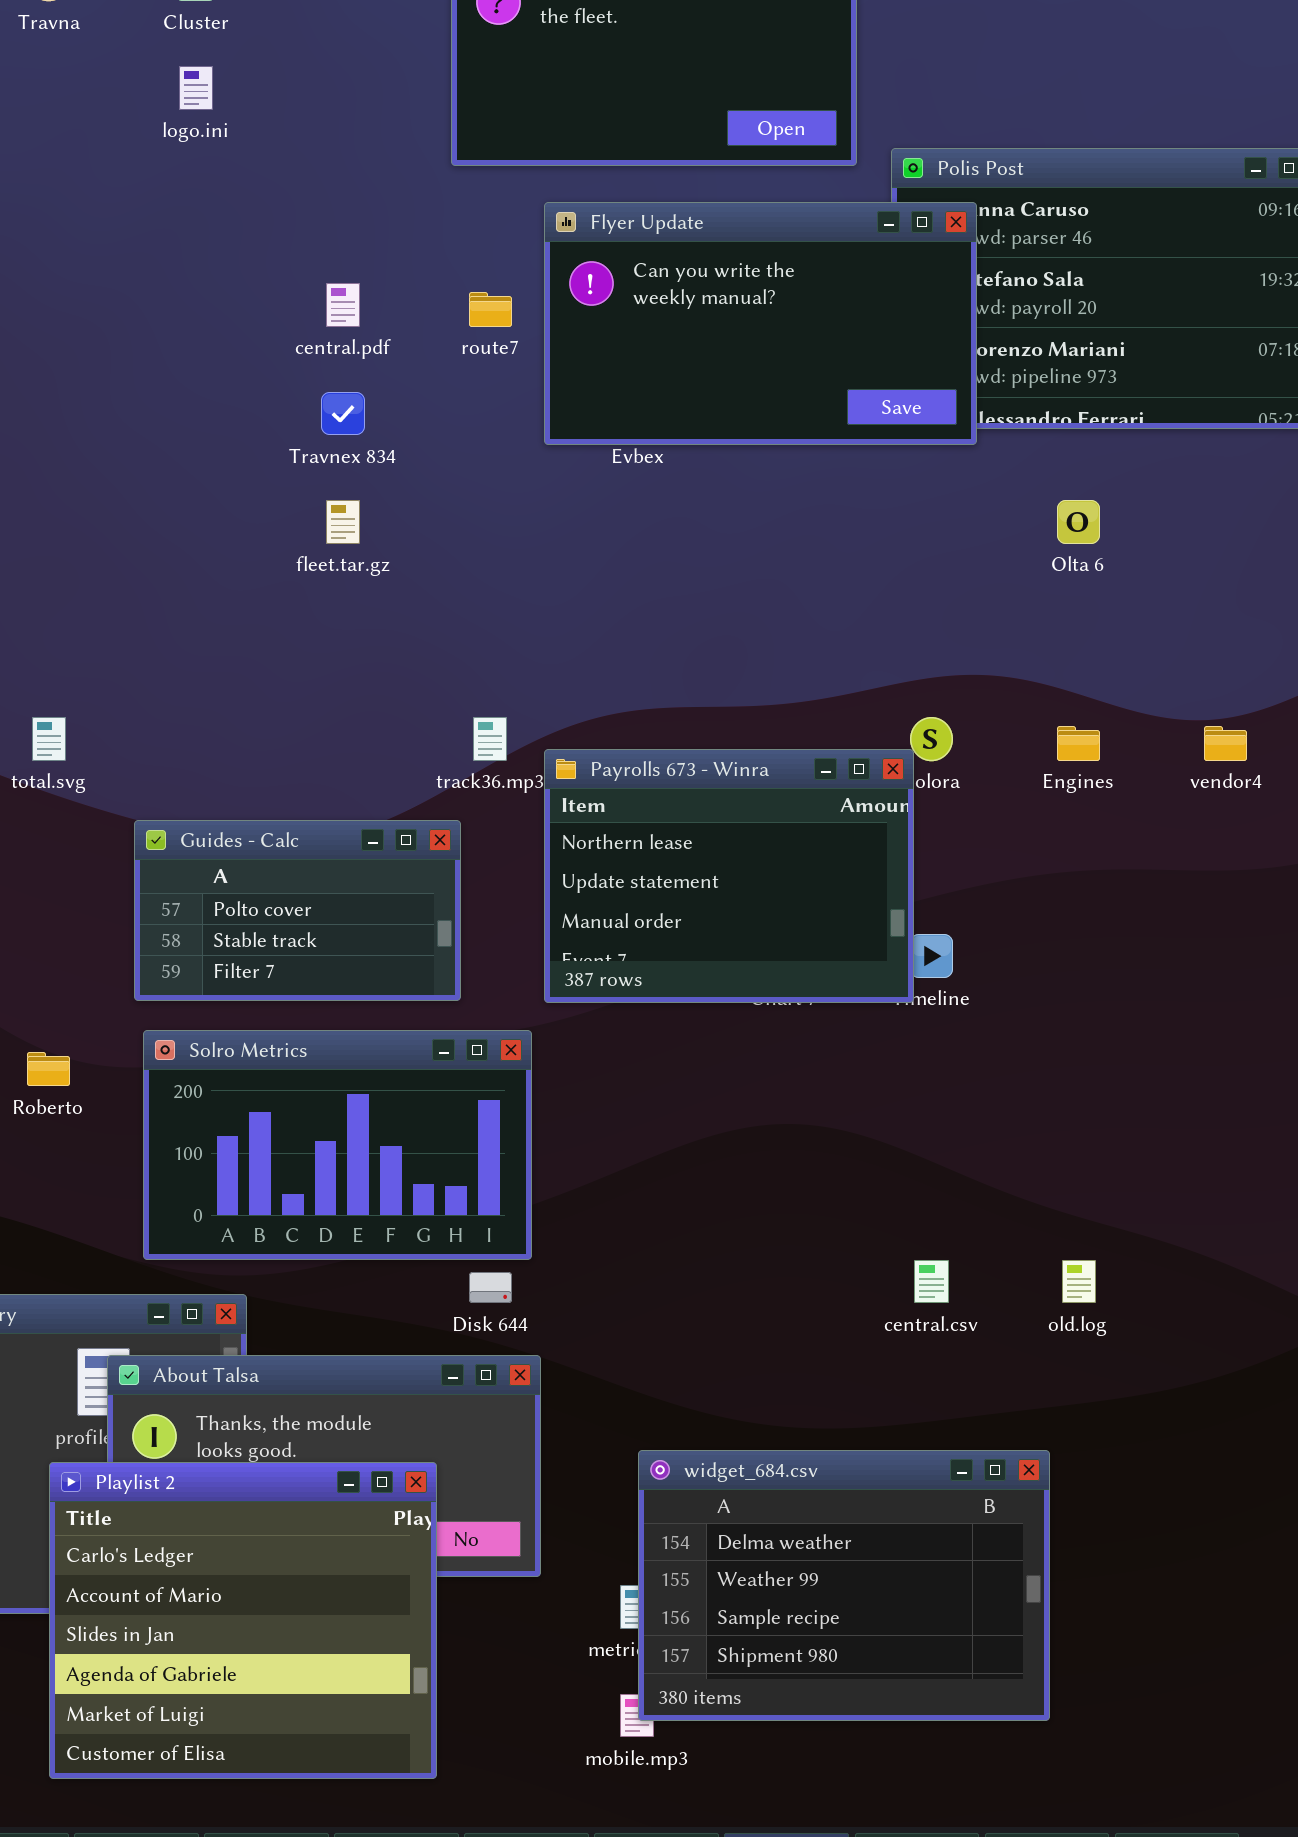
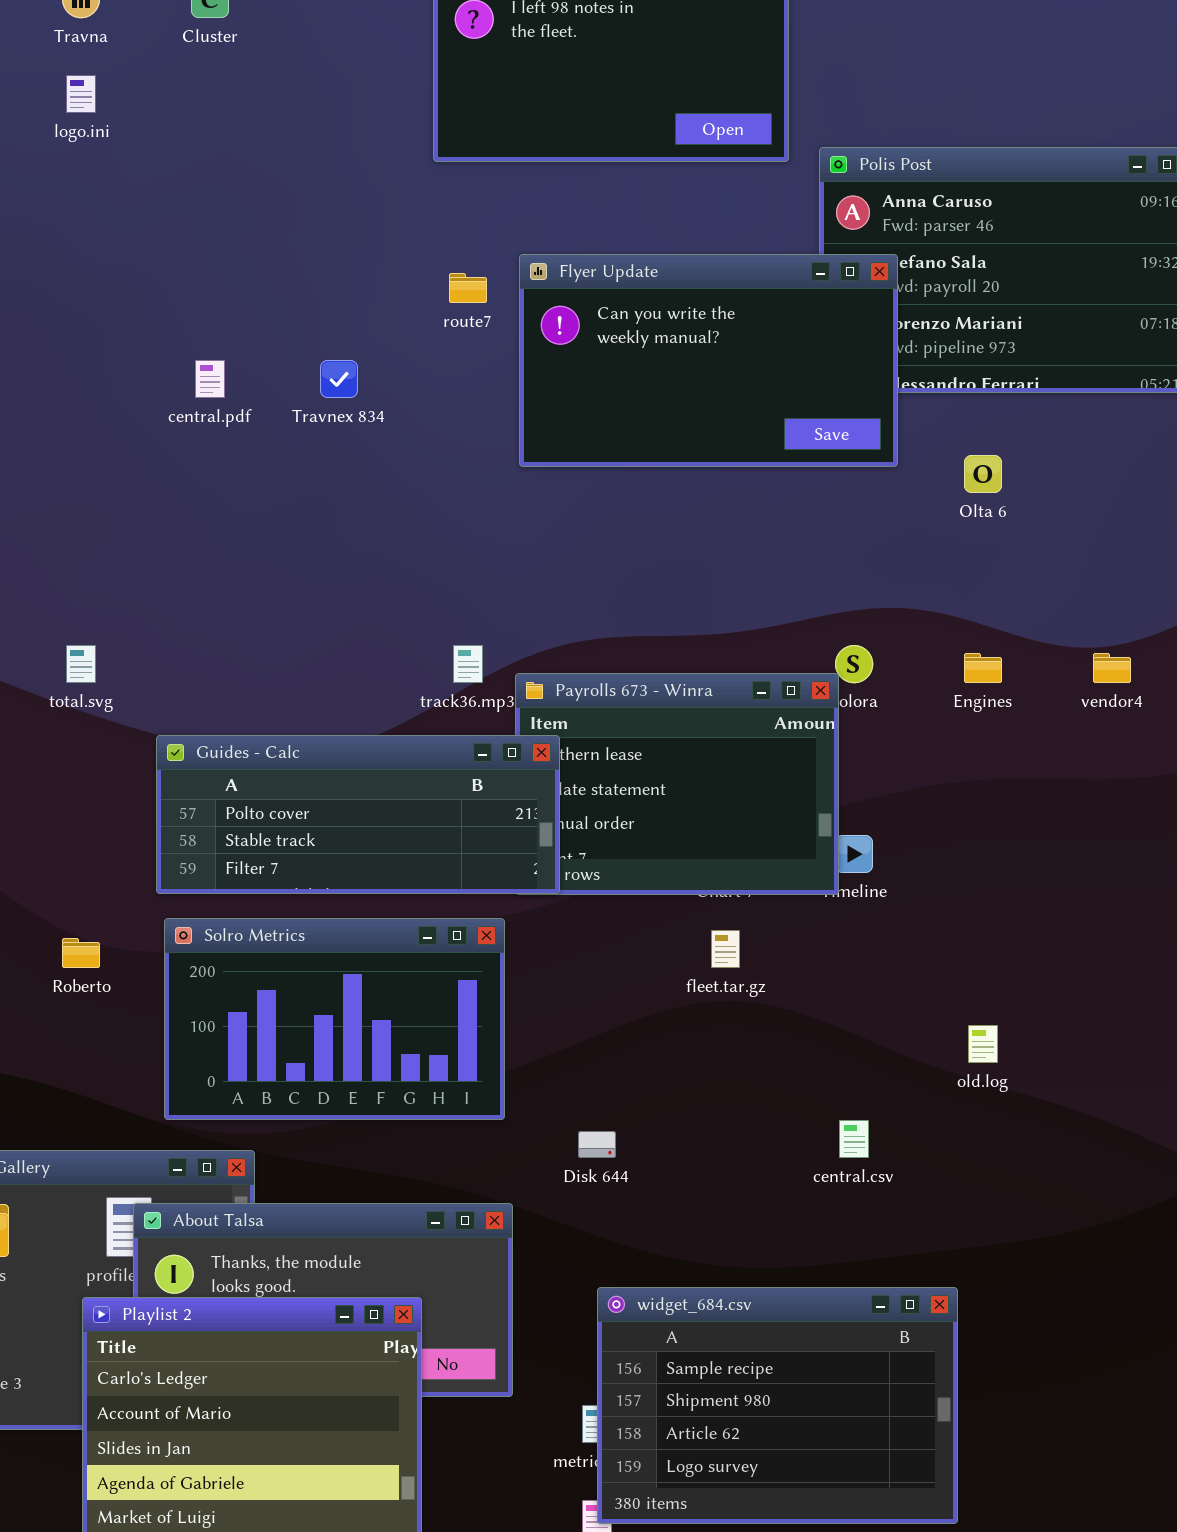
logo.ini: [179,66,213,110] -> [66,75,96,113], moved
Flyer Update: [544,202,977,445] -> [519,254,898,467], moved
central.pdf: [326,283,360,327] -> [195,360,225,398], moved
fleet.tar.gz: [326,500,360,544] -> [711,930,740,968], moved
Guides - Calc: [134,820,461,1001] -> [156,735,560,894], resized
old.log: [1062,1260,1096,1303] -> [968,1025,998,1063], moved
Disk 644: [469,1272,512,1303] -> [578,1131,616,1158], moved
widget_684.csv: [638,1450,1050,1721] -> [597,1287,958,1524], scrolled down 2 rows

